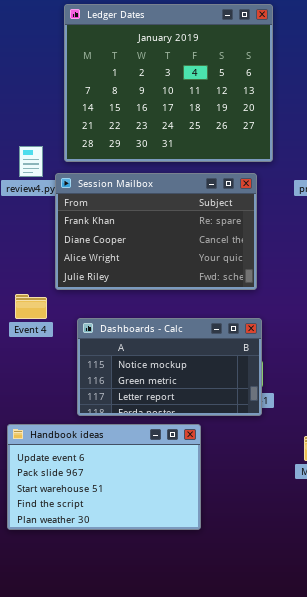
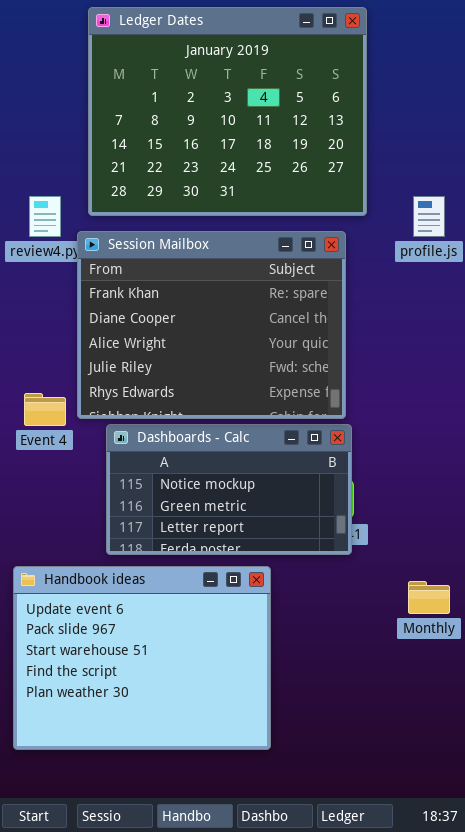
Session Mailbox: [55,173,257,290] -> [77,231,346,419], resized
Handbook ideas: [7,424,201,530] -> [13,566,271,750], resized

